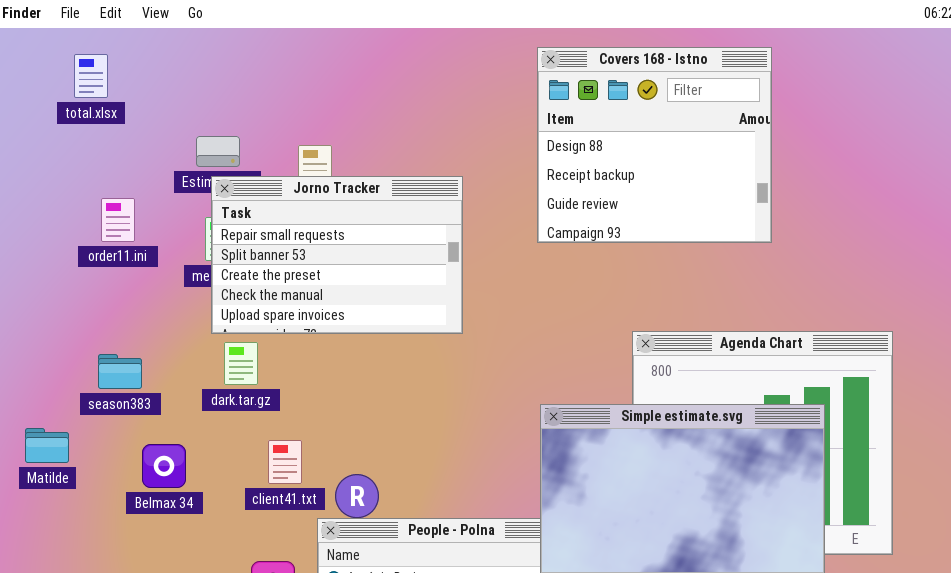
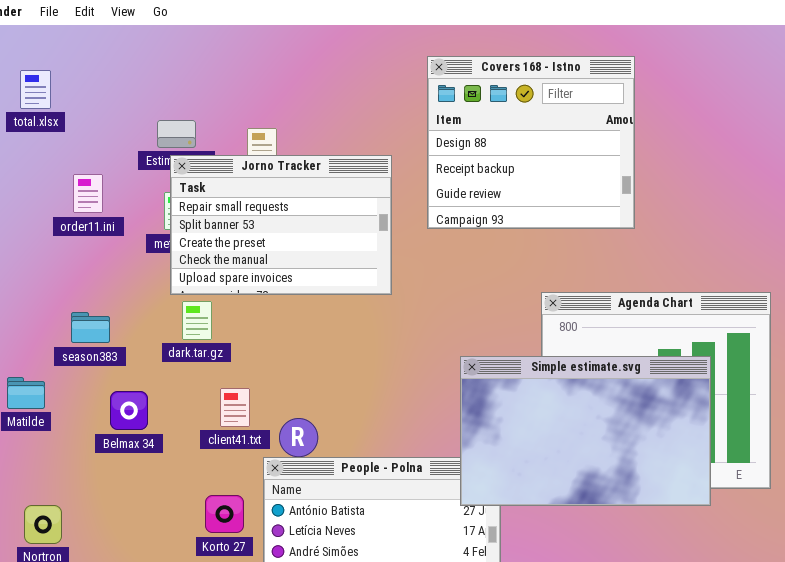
Covers 168 - Istno: [537,47,772,243] -> [427,56,635,229], moved
total.xlsx: [74,54,108,98] -> [20,70,51,109], moved

